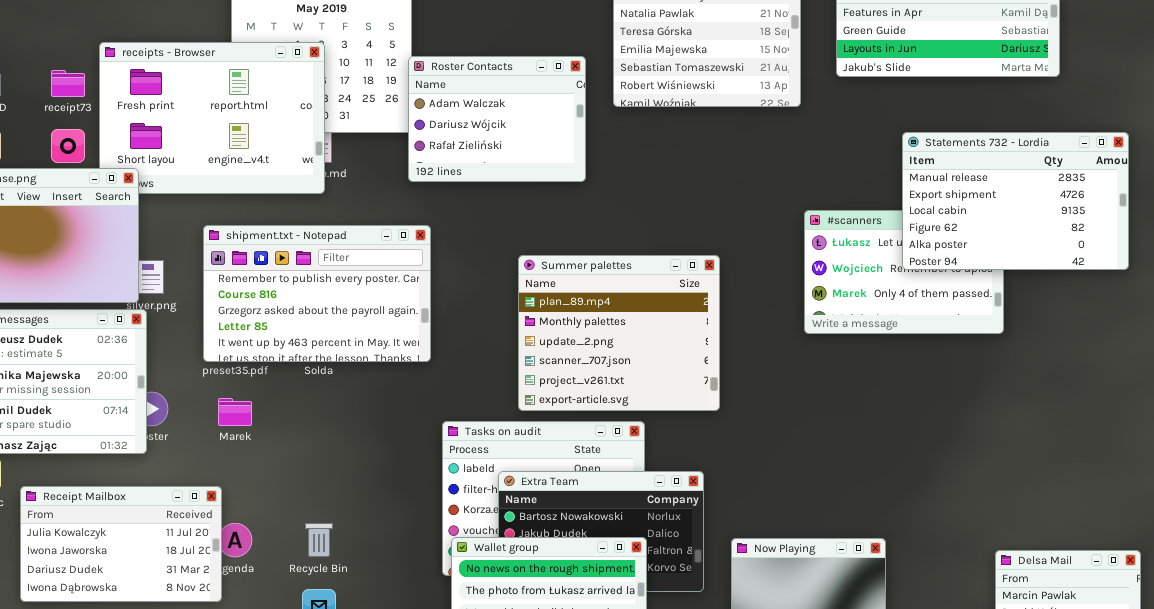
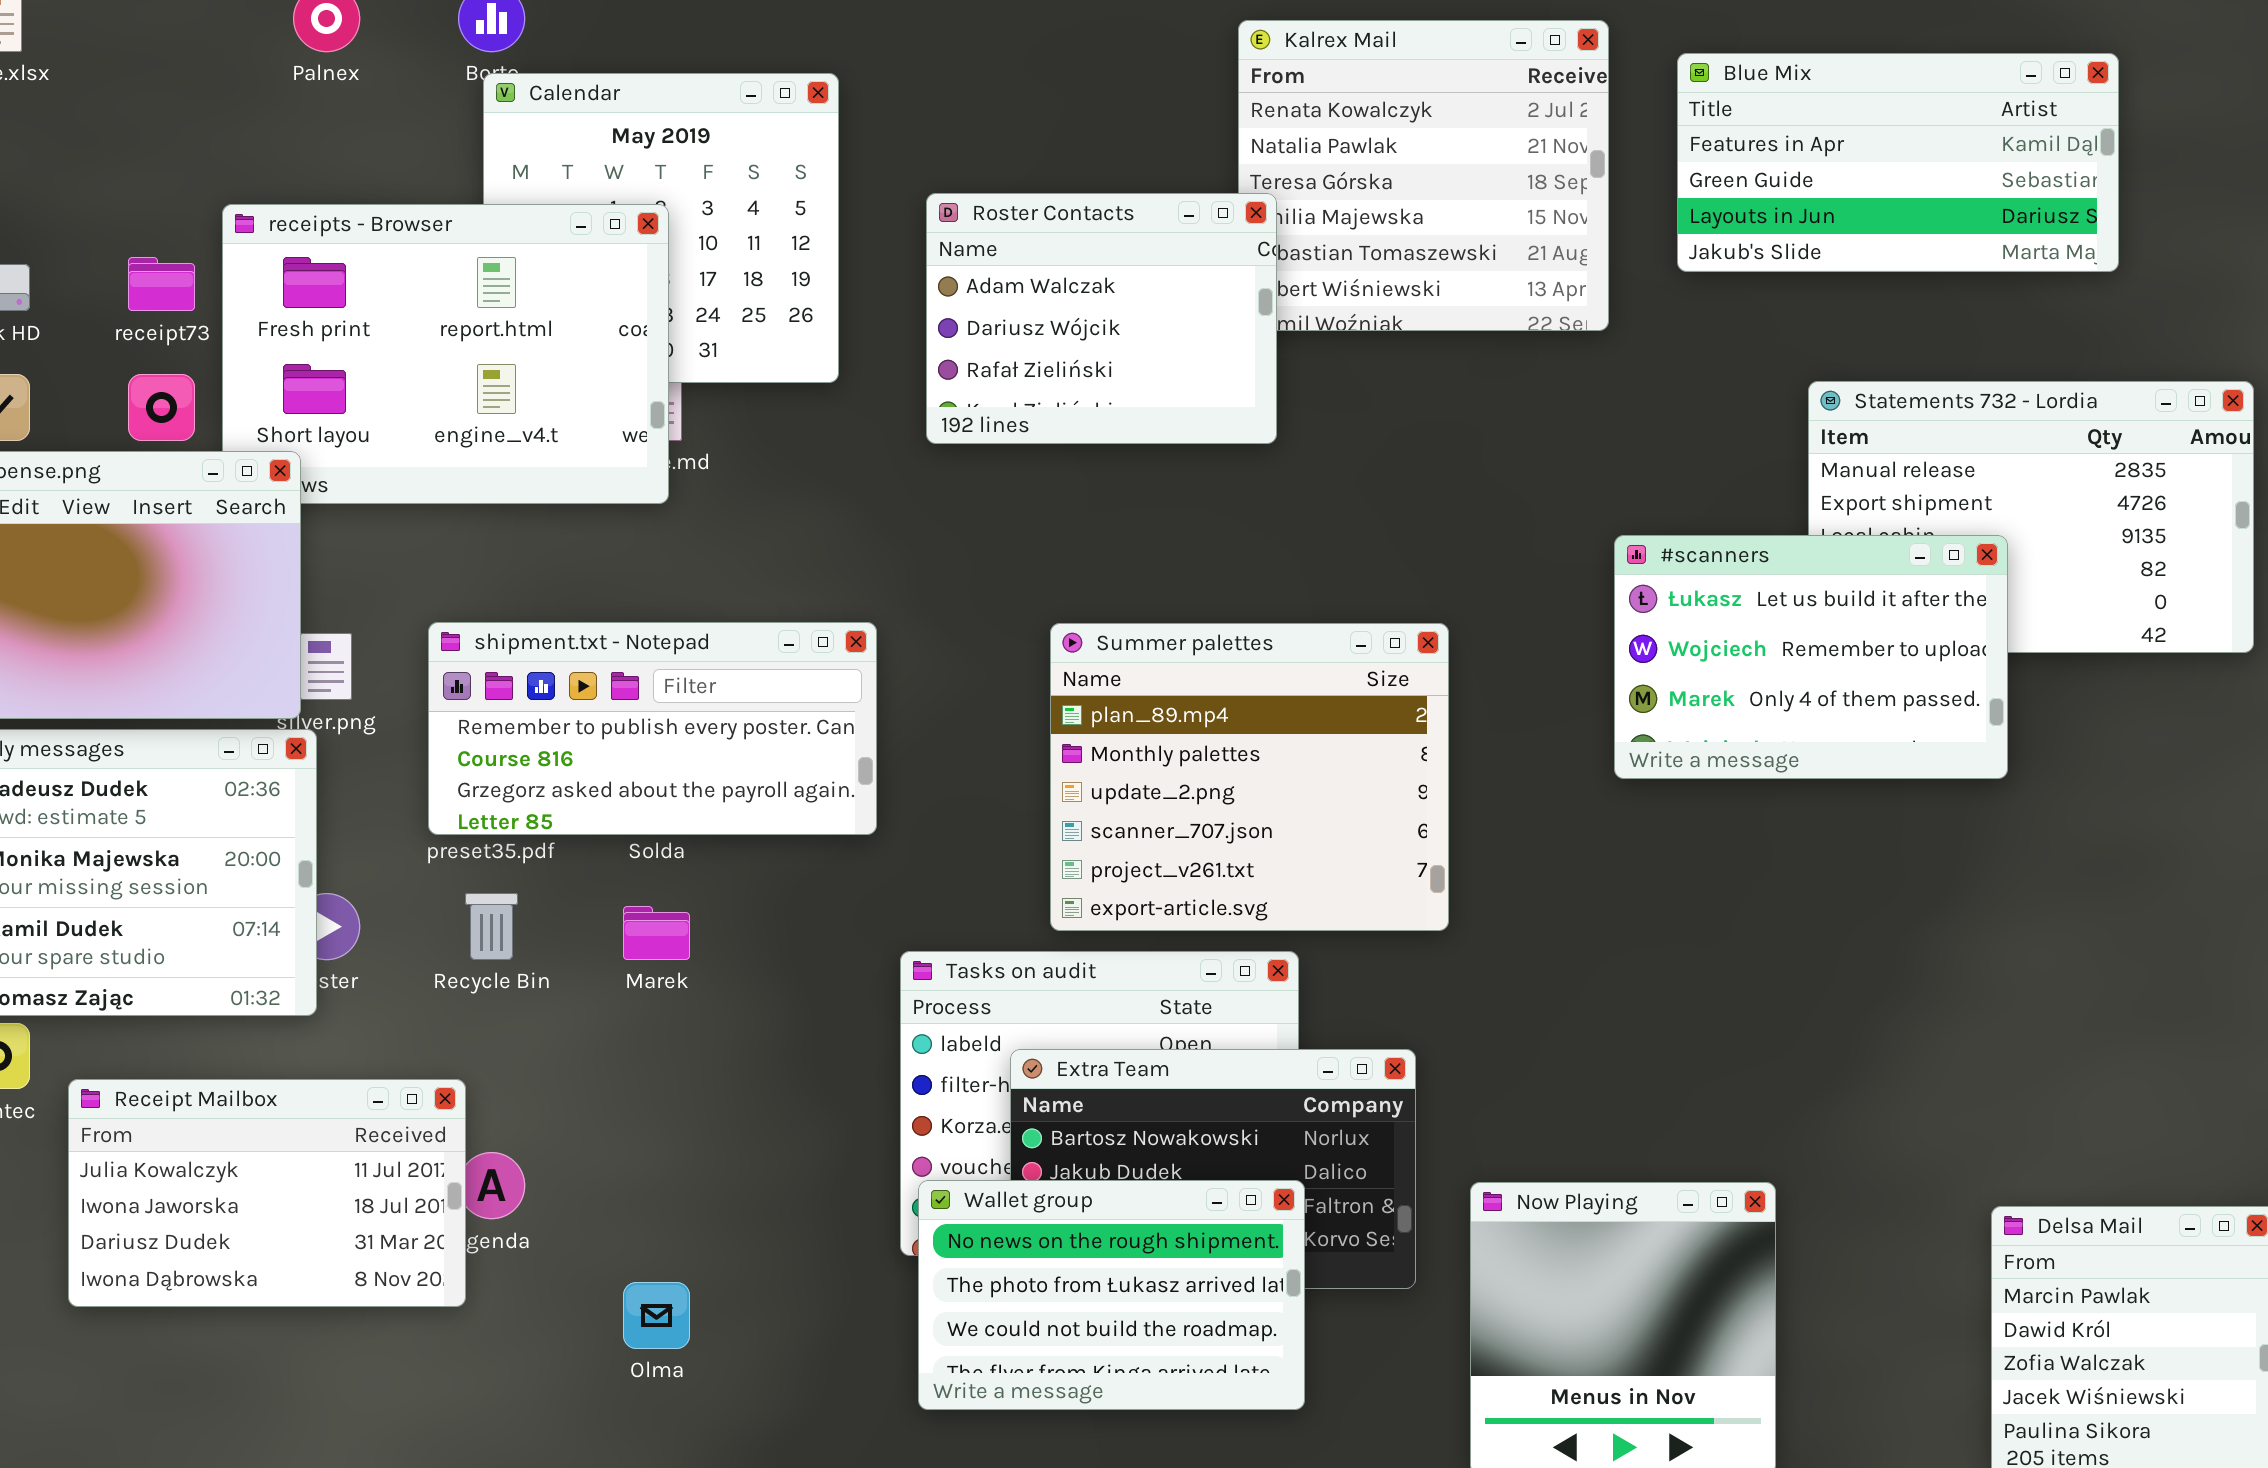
Roster Contacts: [408,56,586,182] -> [926,193,1277,444], moved
#scanners: [804,210,1004,334] -> [1614,535,2008,779], raised
shipment.txt - Notepad: [203,225,431,362] -> [428,622,877,835], resized
Marek: [218,398,252,426] -> [623,906,690,960], moved
Recycle Bin: [305,523,333,557] -> [465,893,518,960], moved

